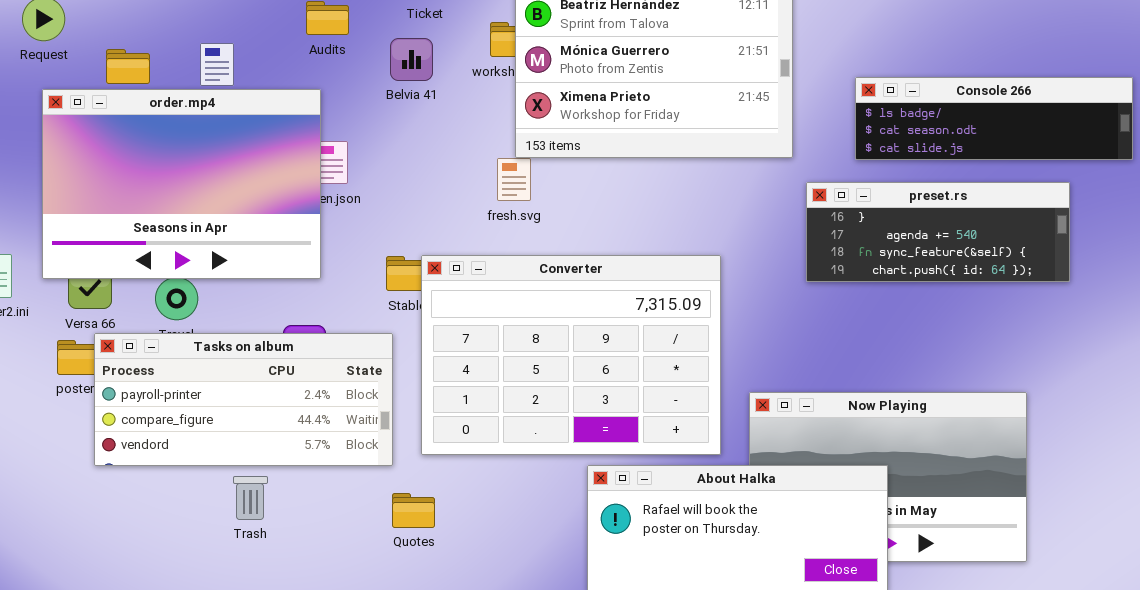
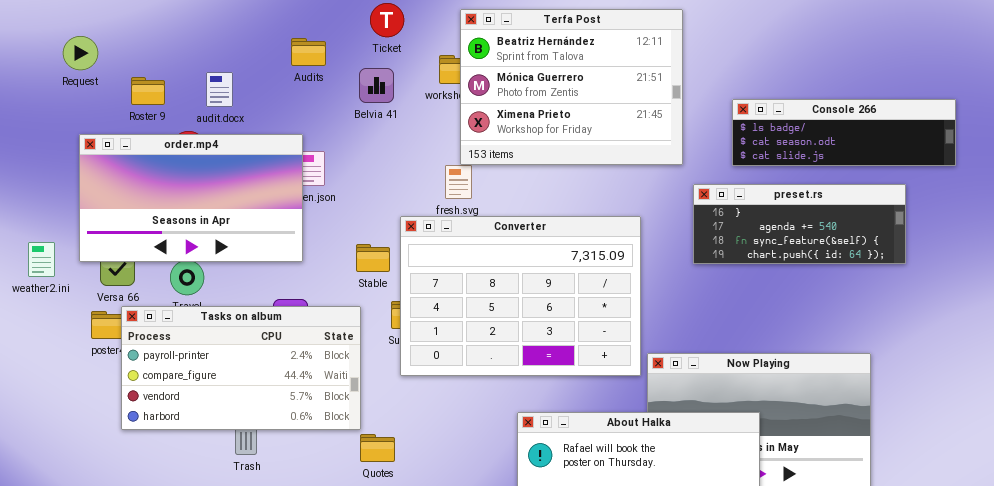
order.mp4: [42,89,321,279] -> [79,134,303,262], resized
Converter: [421,255,721,455] -> [400,216,641,376], moved
Tasks on album: [94,333,393,466] -> [121,306,361,430], resized

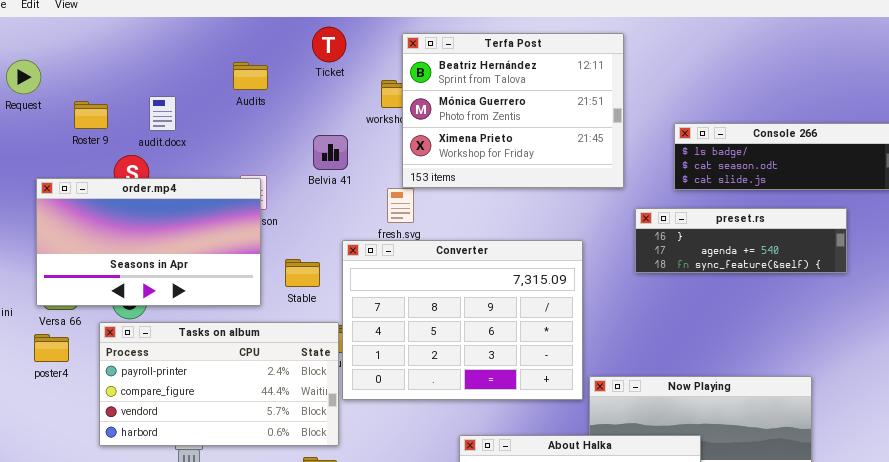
Belvia 41: [359,68,394,103] -> [313,135,348,170], moved
order.mp4: [79,134,303,262] -> [36,178,261,306], moved
preset.rs: [693,184,906,264] -> [635,208,847,273], resized
Stable: [356,244,390,272] -> [285,259,320,287], moved
Tasks on album: [121,306,361,430] -> [99,322,339,446], moved

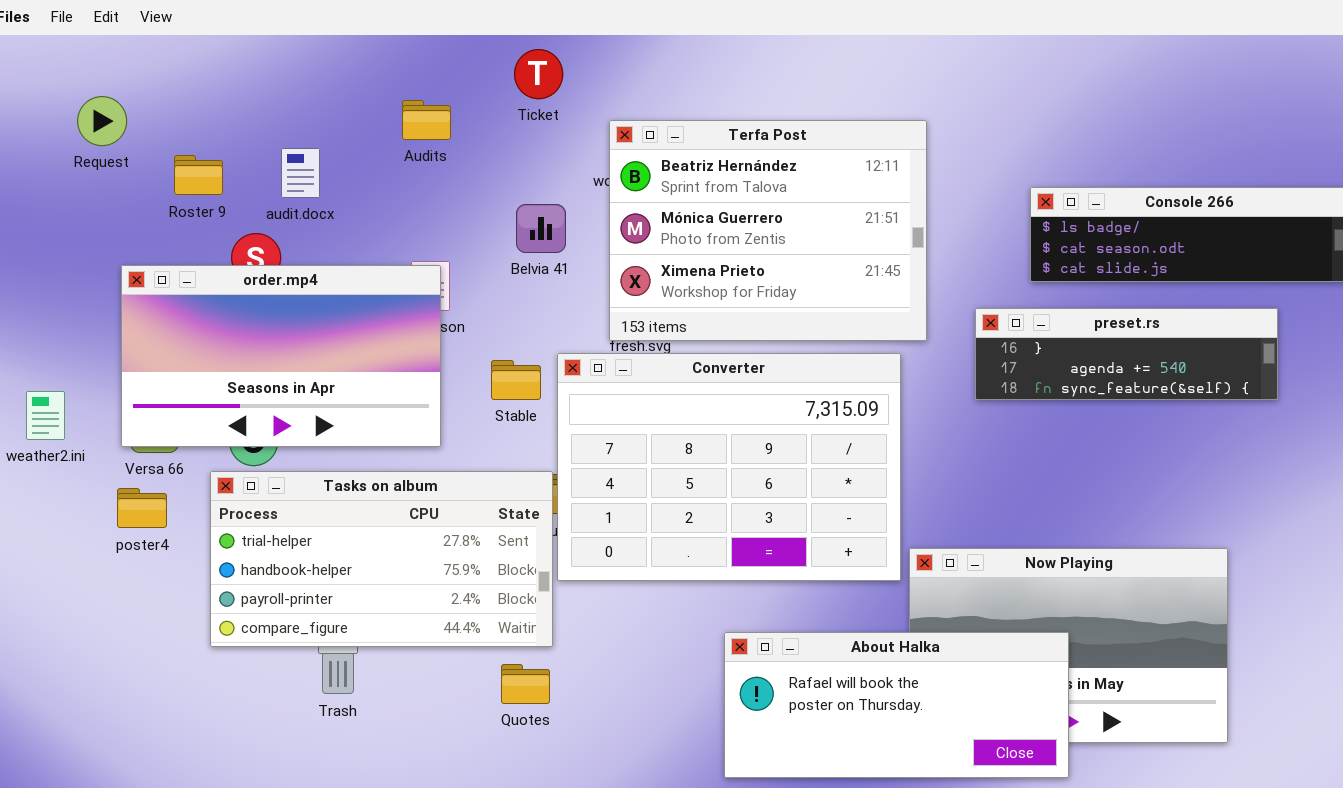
Terfa Post: [402,33,624,188] -> [609,120,927,341], moved
Stable: [285,259,320,287] -> [491,360,541,400], moved
Tasks on album: [99,322,339,446] -> [210,471,553,647], scrolled up 2 rows

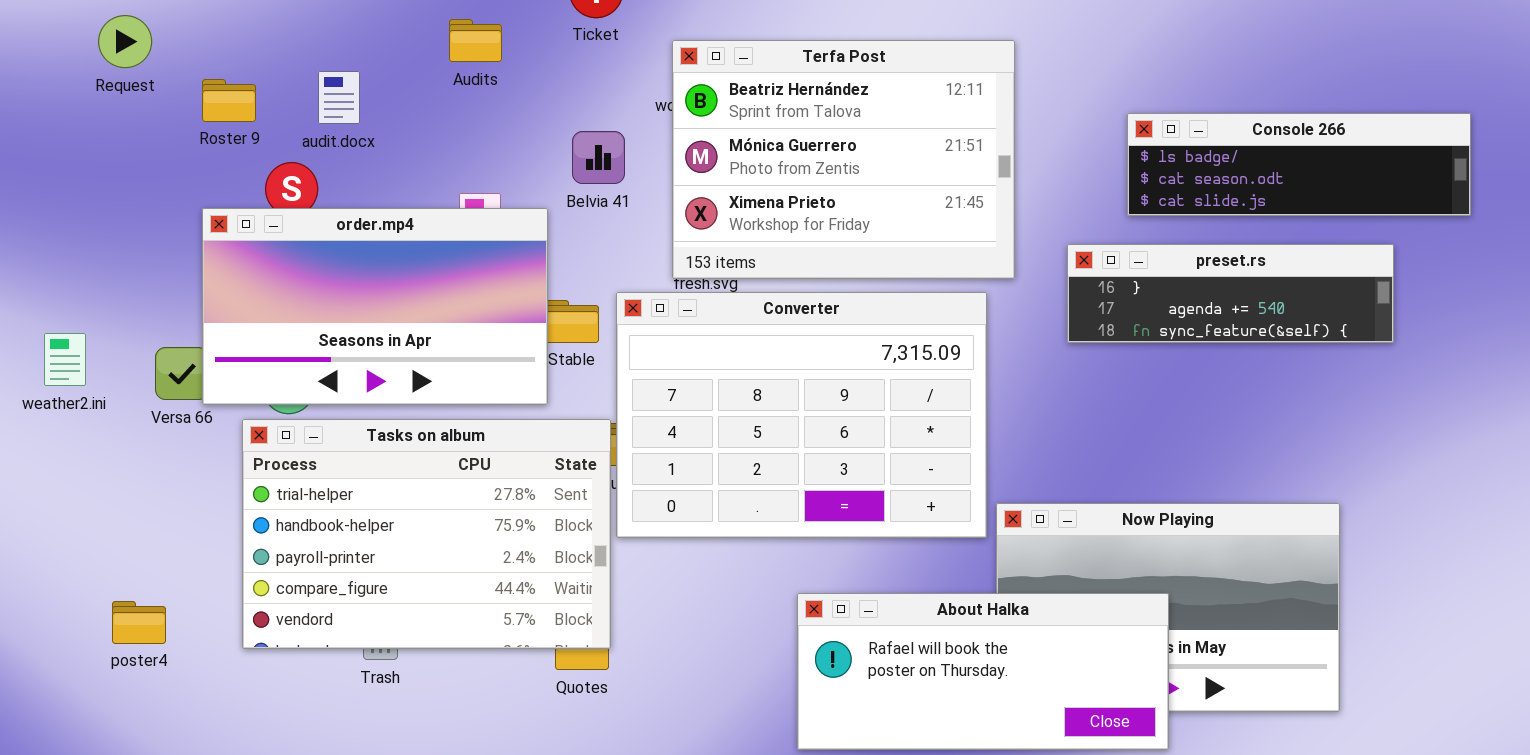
order.mp4: [121,265,441,447] -> [202,208,548,405], moved
Tasks on album: [210,471,553,647] -> [242,419,611,649], resized
poster4: [117,488,167,528] -> [112,601,166,644], moved

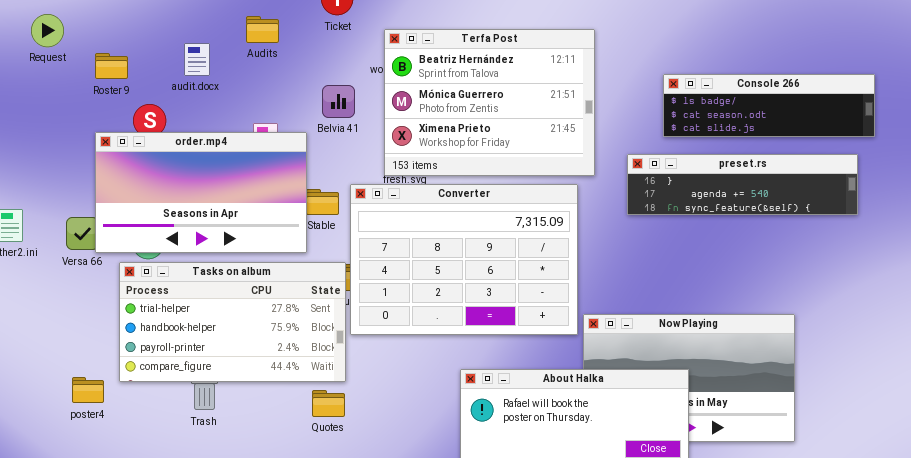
audit.docx: [318,71,360,124] -> [184,43,210,76], moved
preset.rs: [1067,244,1394,343] -> [627,154,858,215], resized
Tasks on album: [242,419,611,649] -> [119,262,346,382], resized
poster4: [112,601,166,644] -> [72,377,104,403], moved

